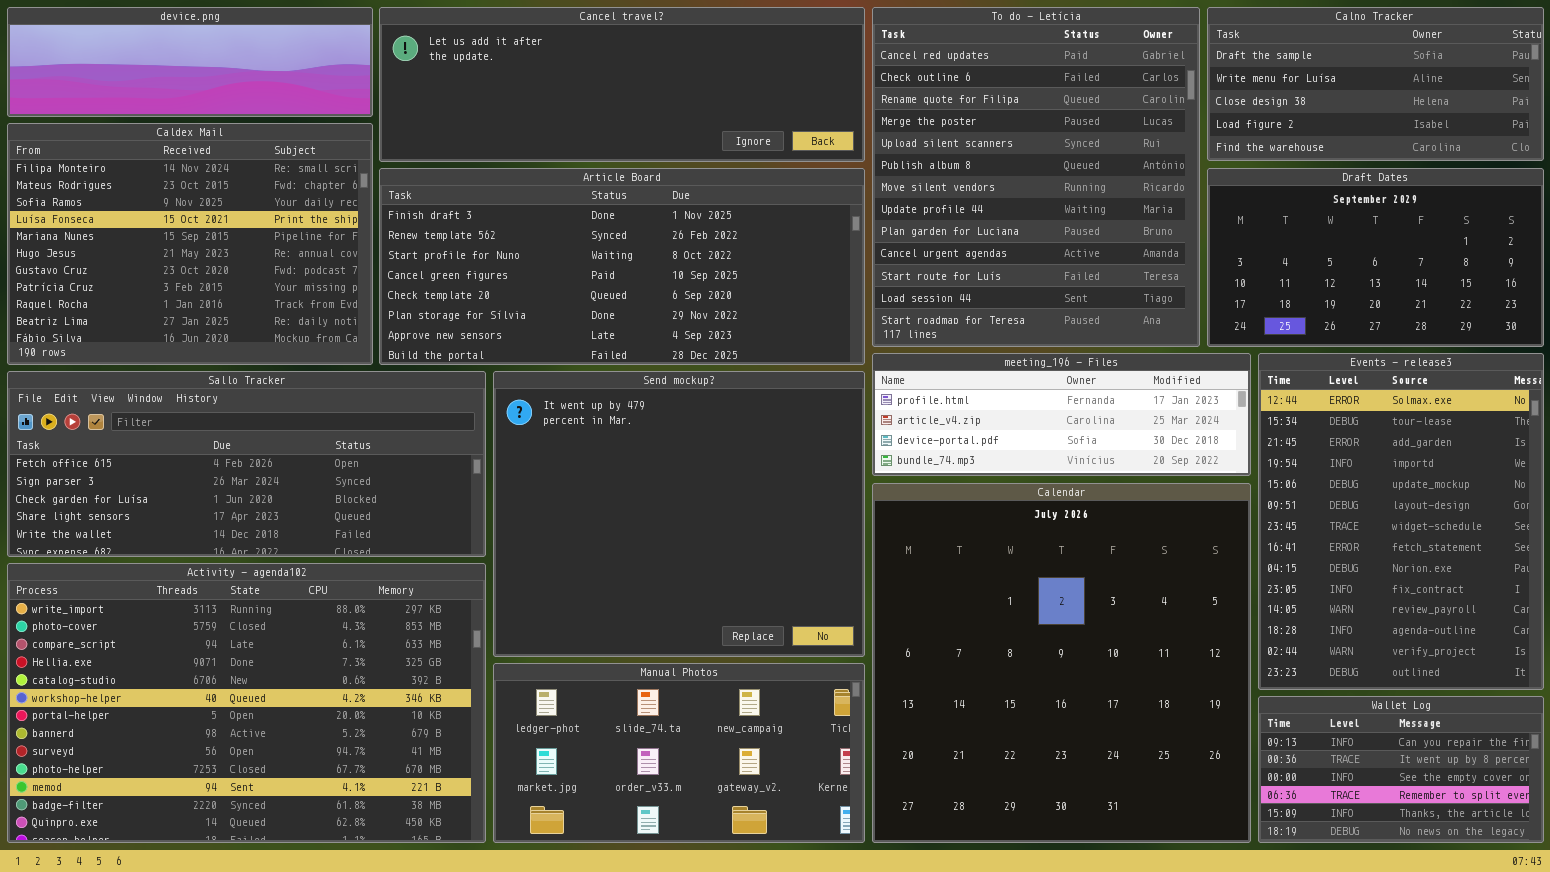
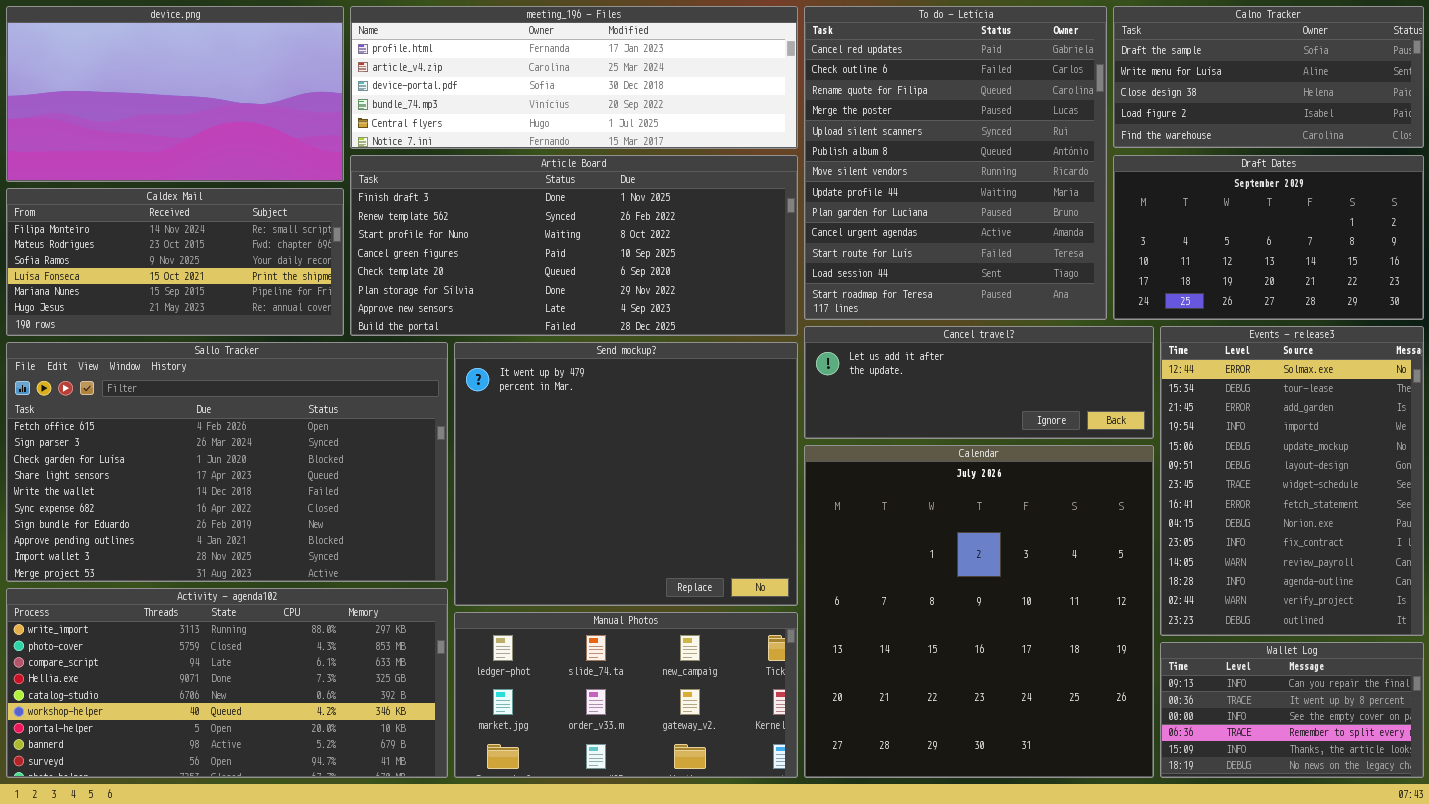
device.png: [7,7,373,117] -> [6,6,344,182], resized
Cancel travel?: [379,7,865,162] -> [804,326,1154,439], moved, resized
Caldex Mail: [7,123,373,365] -> [6,188,344,336], resized
meeting_196 - Files: [872,353,1251,476] -> [350,6,798,149], moved, resized
Sallo Tracker: [7,371,486,557] -> [6,342,448,582], resized
Activity - agenda102: [7,563,486,843] -> [6,588,448,778], resized

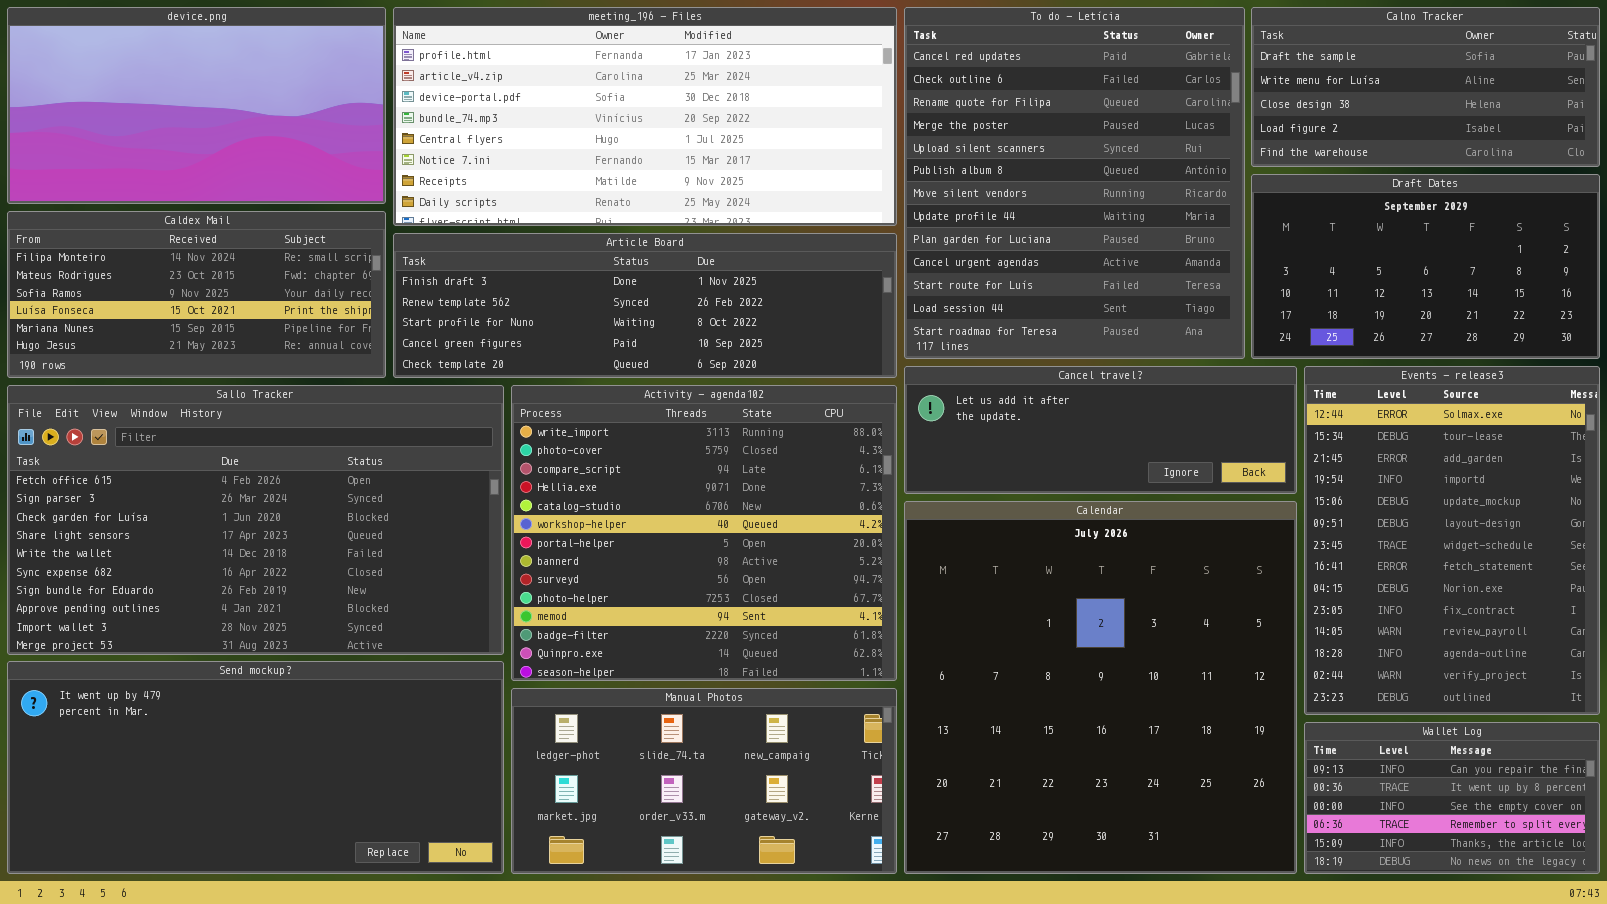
meeting_196 - Files: [350,6,798,149] -> [393,7,897,226], resized
Article Board: [350,155,798,336] -> [393,233,897,378], resized
Send mockup?: [454,342,798,606] -> [7,661,504,874], moved, resized
Activity - agenda102: [6,588,448,778] -> [511,385,897,681], moved, resized

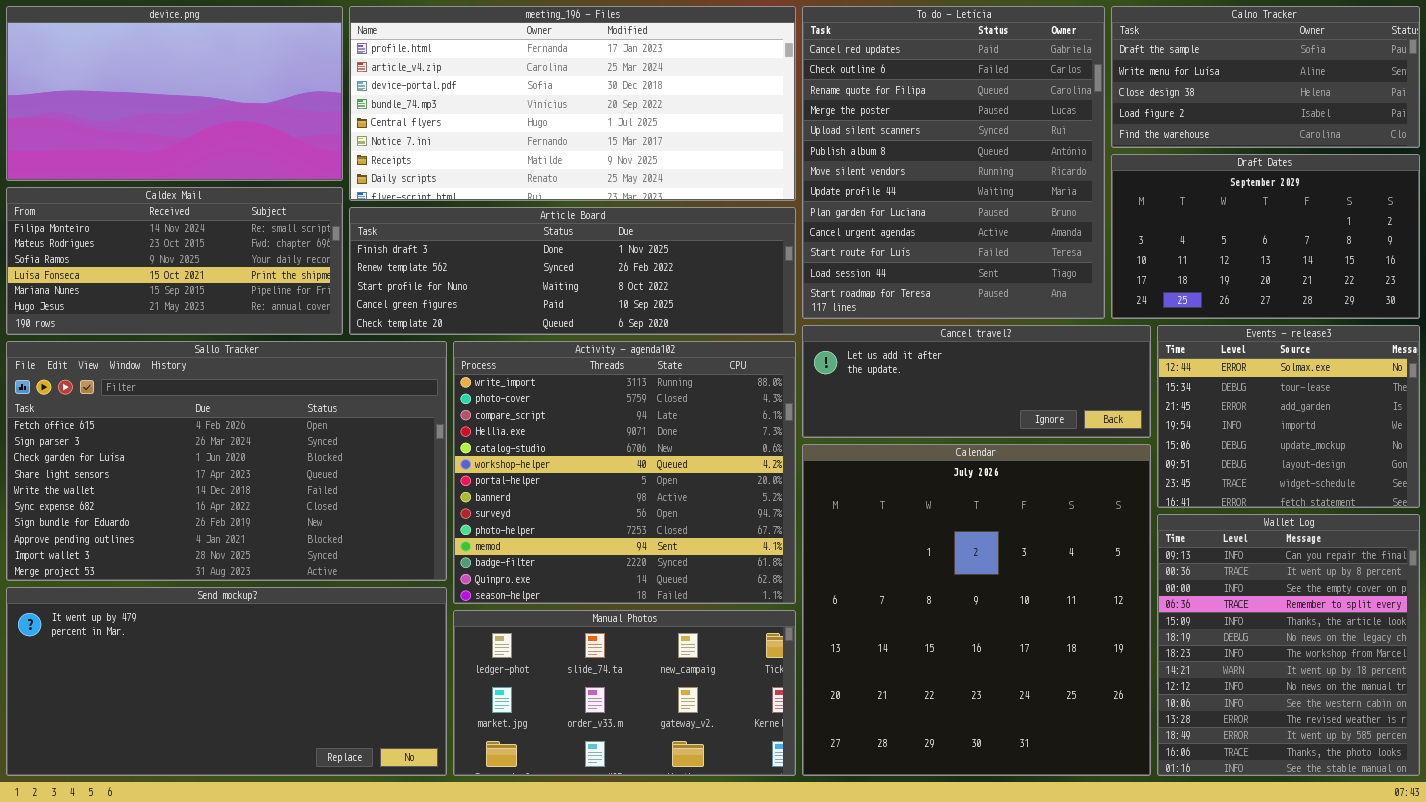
Events - release3: [1304,366,1600,715] -> [1157,325,1420,508], resized
Wallet Log: [1304,722,1600,874] -> [1157,514,1420,776], resized

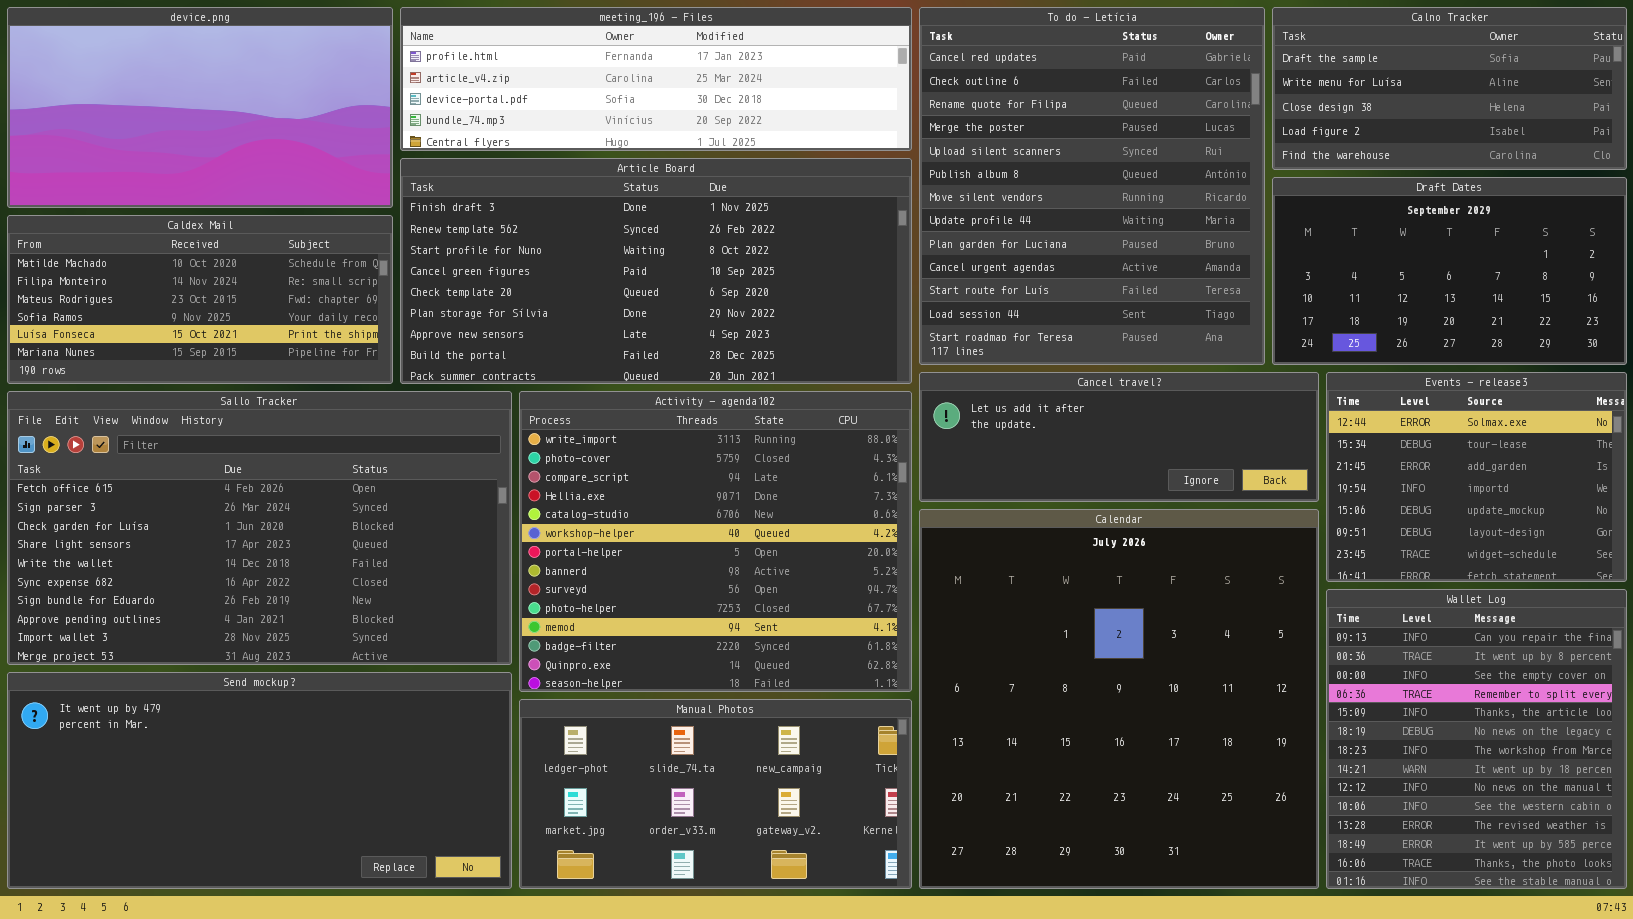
meeting_196 - Files: [349,6,796,201] -> [400,7,912,151], resized
Caldex Mail: [6,187,343,335] -> [7,215,393,384], scrolled up 1 row
Article Board: [349,207,796,335] -> [400,158,912,384], resized

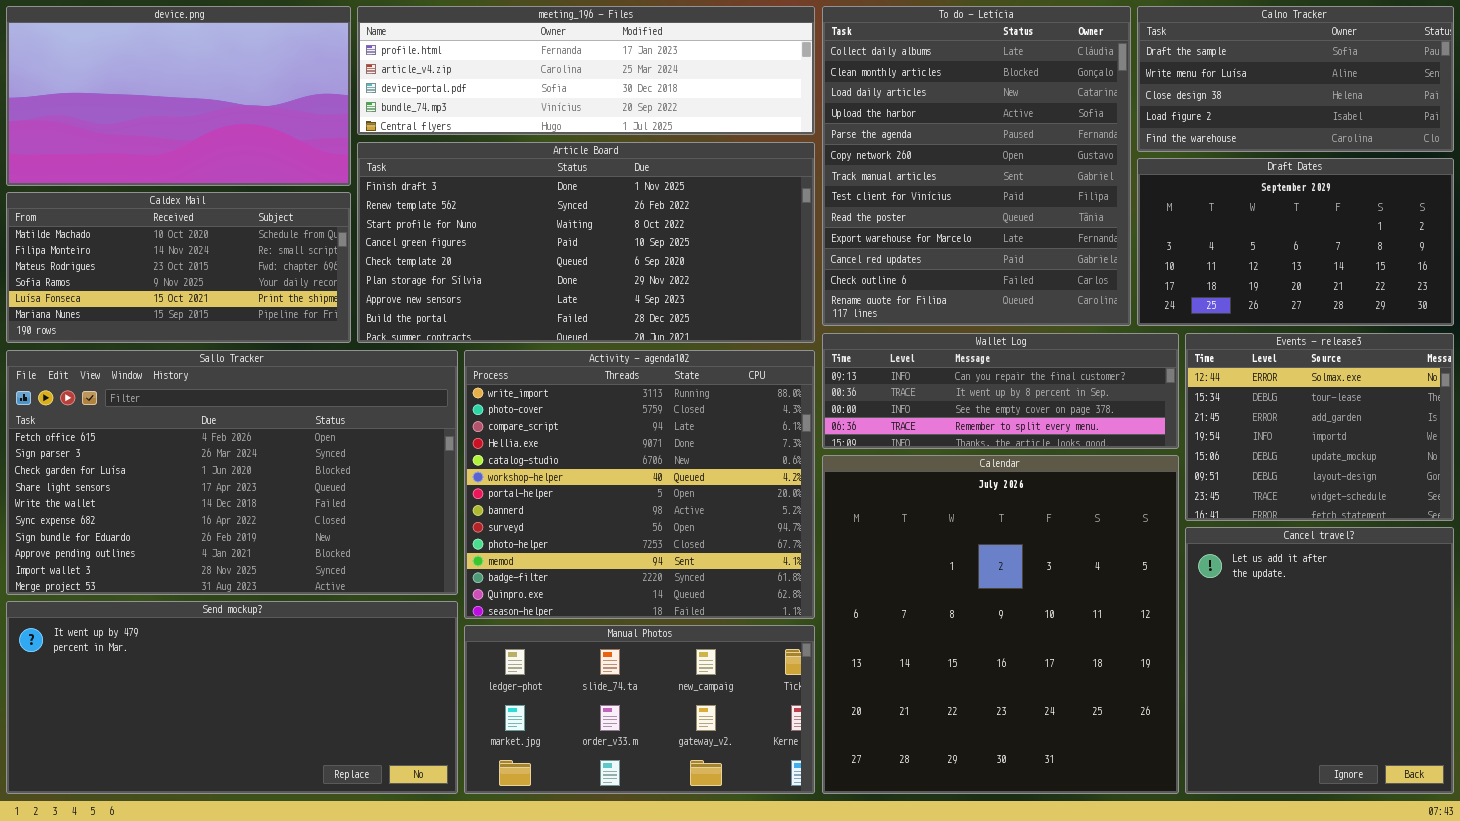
To do - Letícia: [919,7,1265,365] -> [822,6,1131,326], scrolled up 10 rows
Cancel travel?: [919,372,1319,502] -> [1185,527,1454,794], moved, resized
Wallet Log: [1326,589,1627,889] -> [822,333,1179,449], moved, resized

